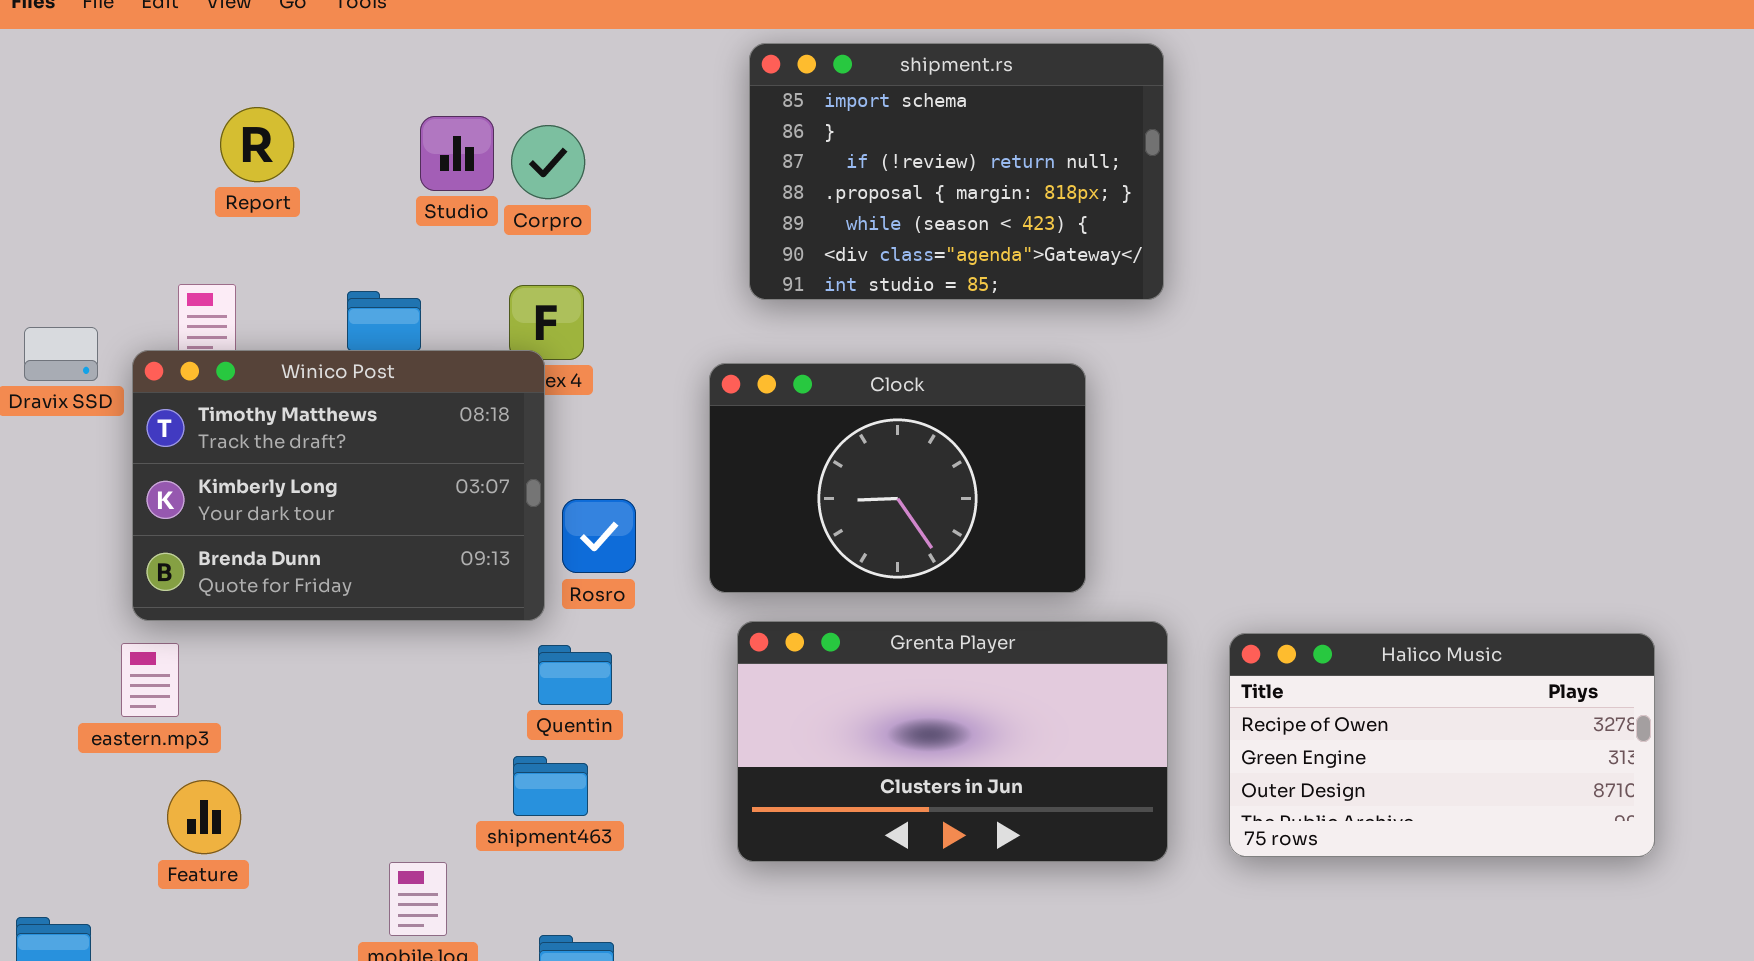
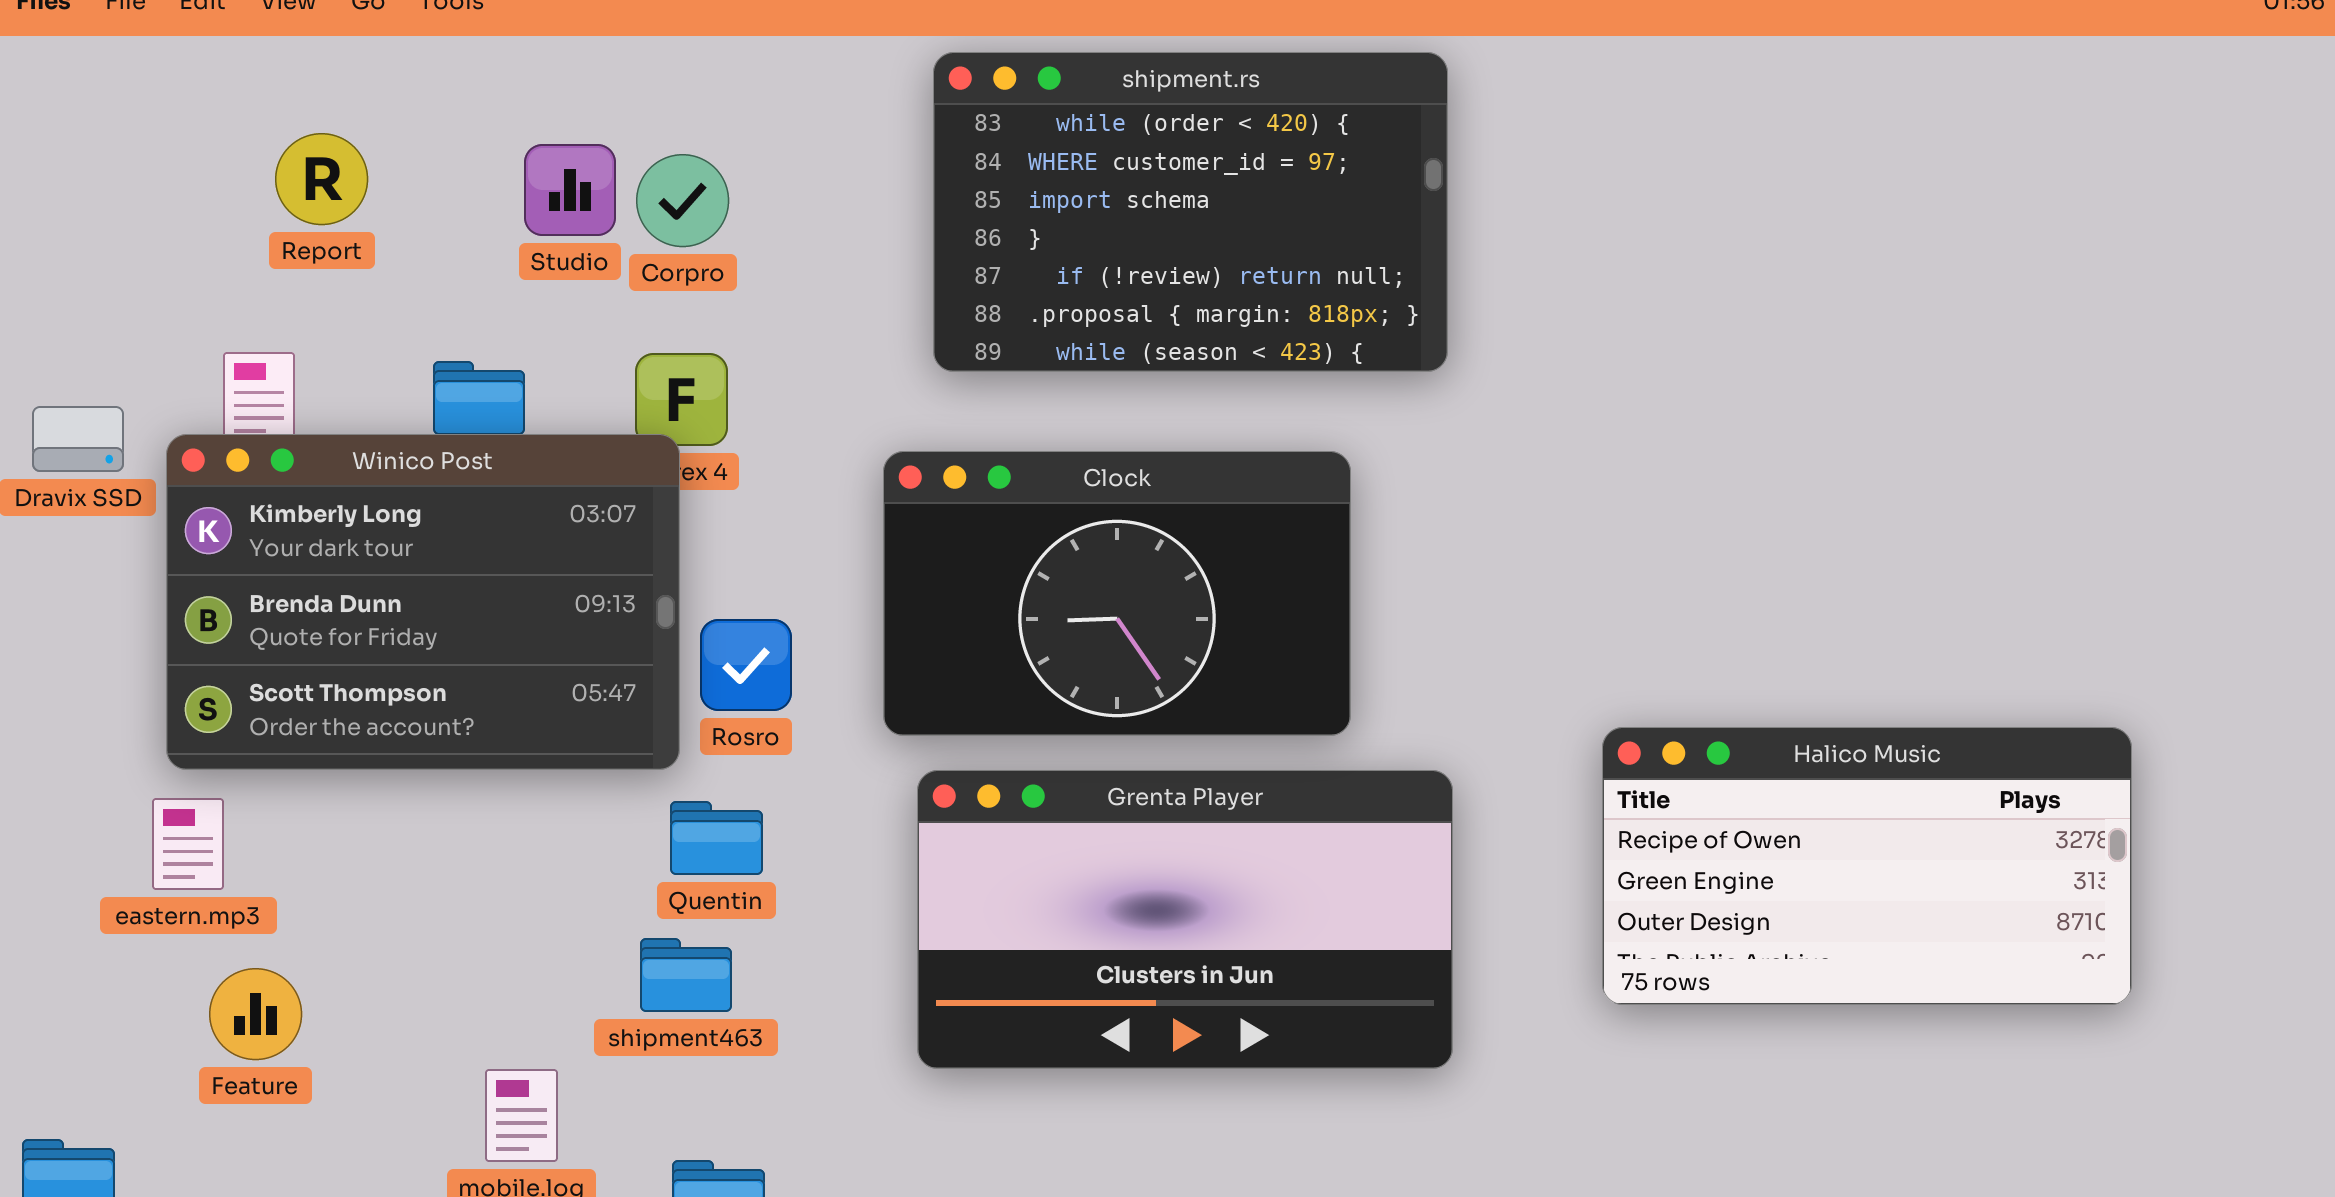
shipment.rs: [749,43,1164,300] -> [933,52,1448,372], scrolled up 2 rows
Winico Post: [132,350,545,621] -> [166,434,680,770], scrolled down 1 row
Halico Music: [1229,633,1655,857] -> [1602,727,2132,1005], moved

